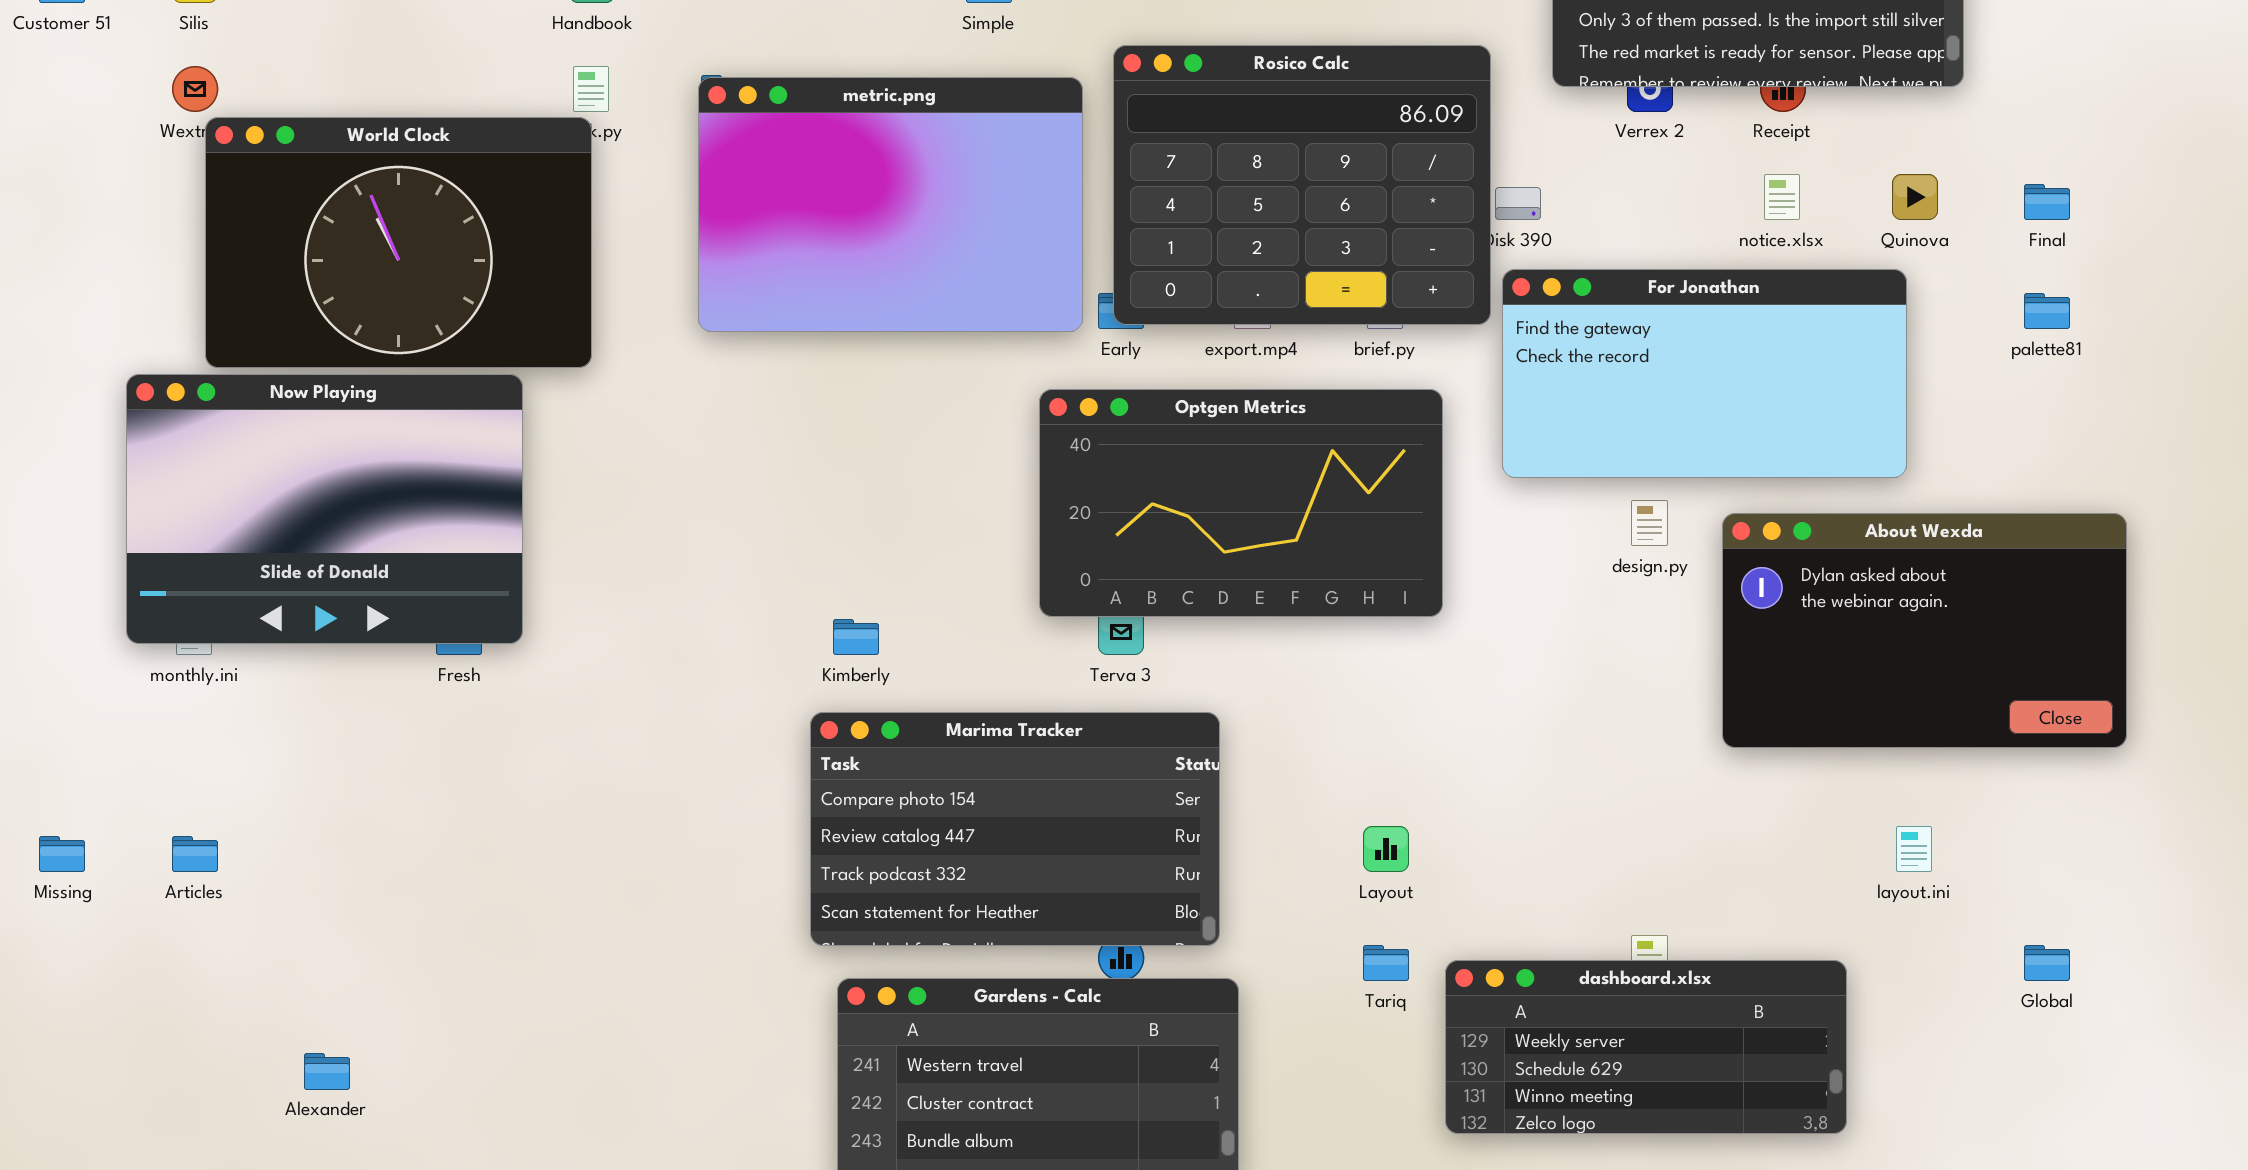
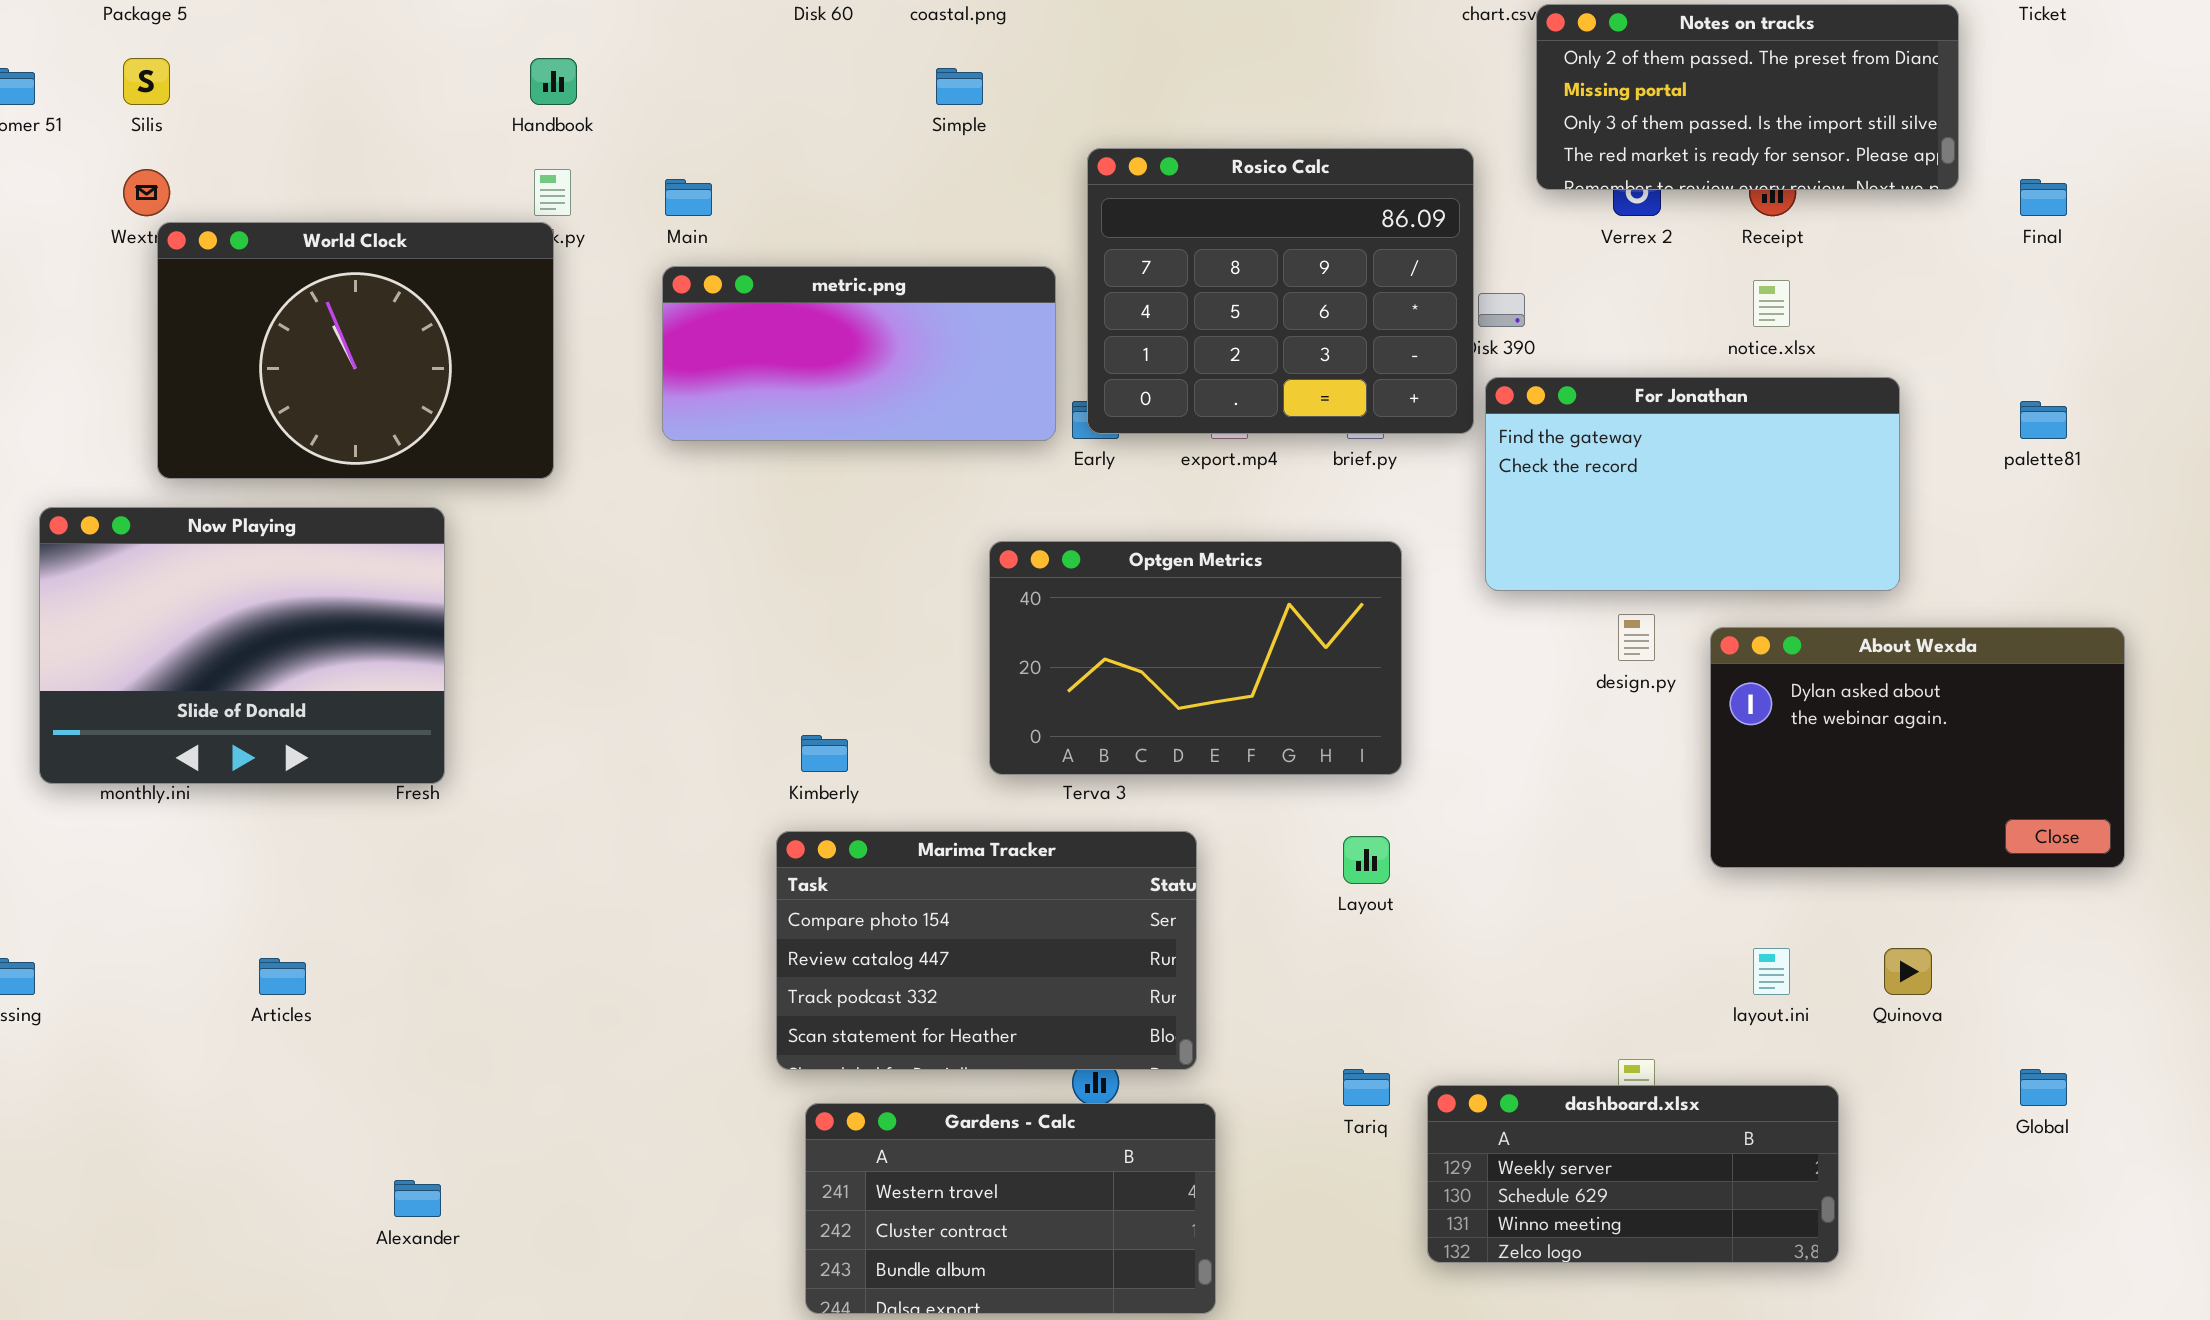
metric.png: [698,77,1083,332] -> [662,266,1056,441], resized
Quinova: [1892,174,1938,220] -> [1884,948,1932,995], moved
Final: [2024,184,2070,220] -> [2020,179,2067,216], moved
Now Playing: [126,374,523,644] -> [39,507,445,784], moved
Optgen Metrics: [1039,389,1443,617] -> [989,541,1402,775], moved
Layout: [1363,826,1409,872] -> [1343,836,1390,884], moved
layout.ini: [1896,826,1932,872] -> [1753,948,1790,995], moved
Articles: [172,836,218,872] -> [259,958,306,995], moved
Alexander: [304,1053,350,1090] -> [394,1180,441,1217], moved

